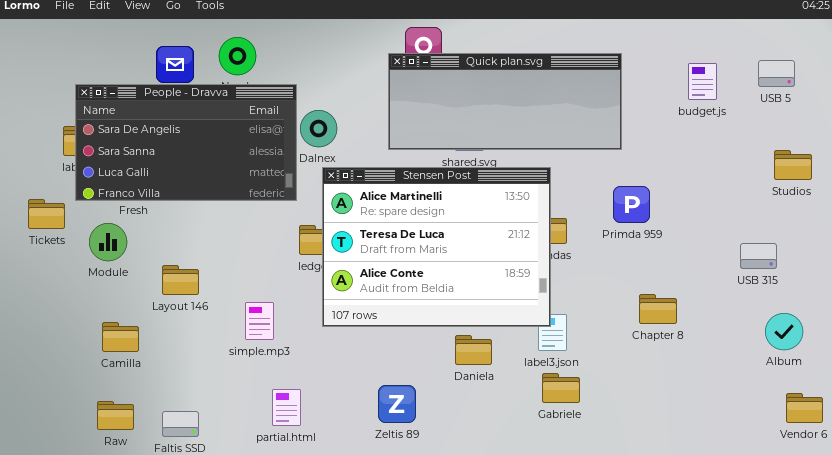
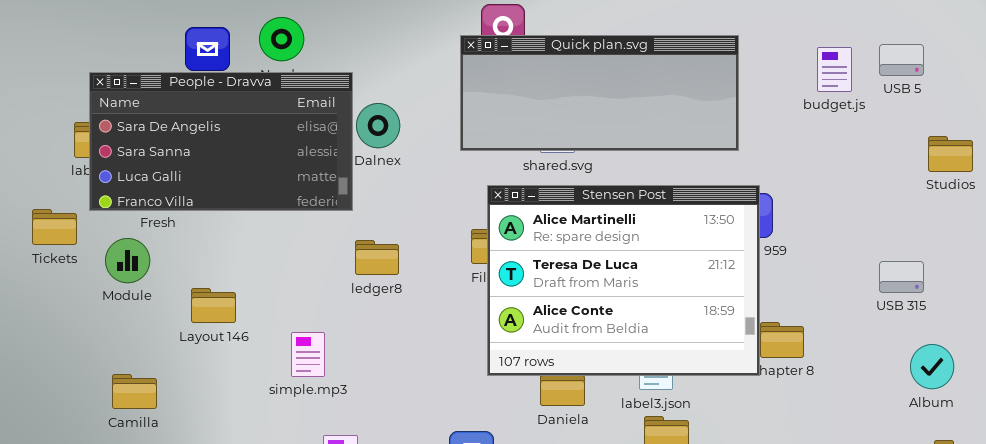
USB 5: [758,60,795,87] -> [879,44,924,76], moved
Studios: [774,150,812,180] -> [928,136,973,172], moved
Stensen Post: [322,167,551,327] -> [487,185,760,376], moved
Camilla: [102,322,139,352] -> [112,374,157,409], moved

